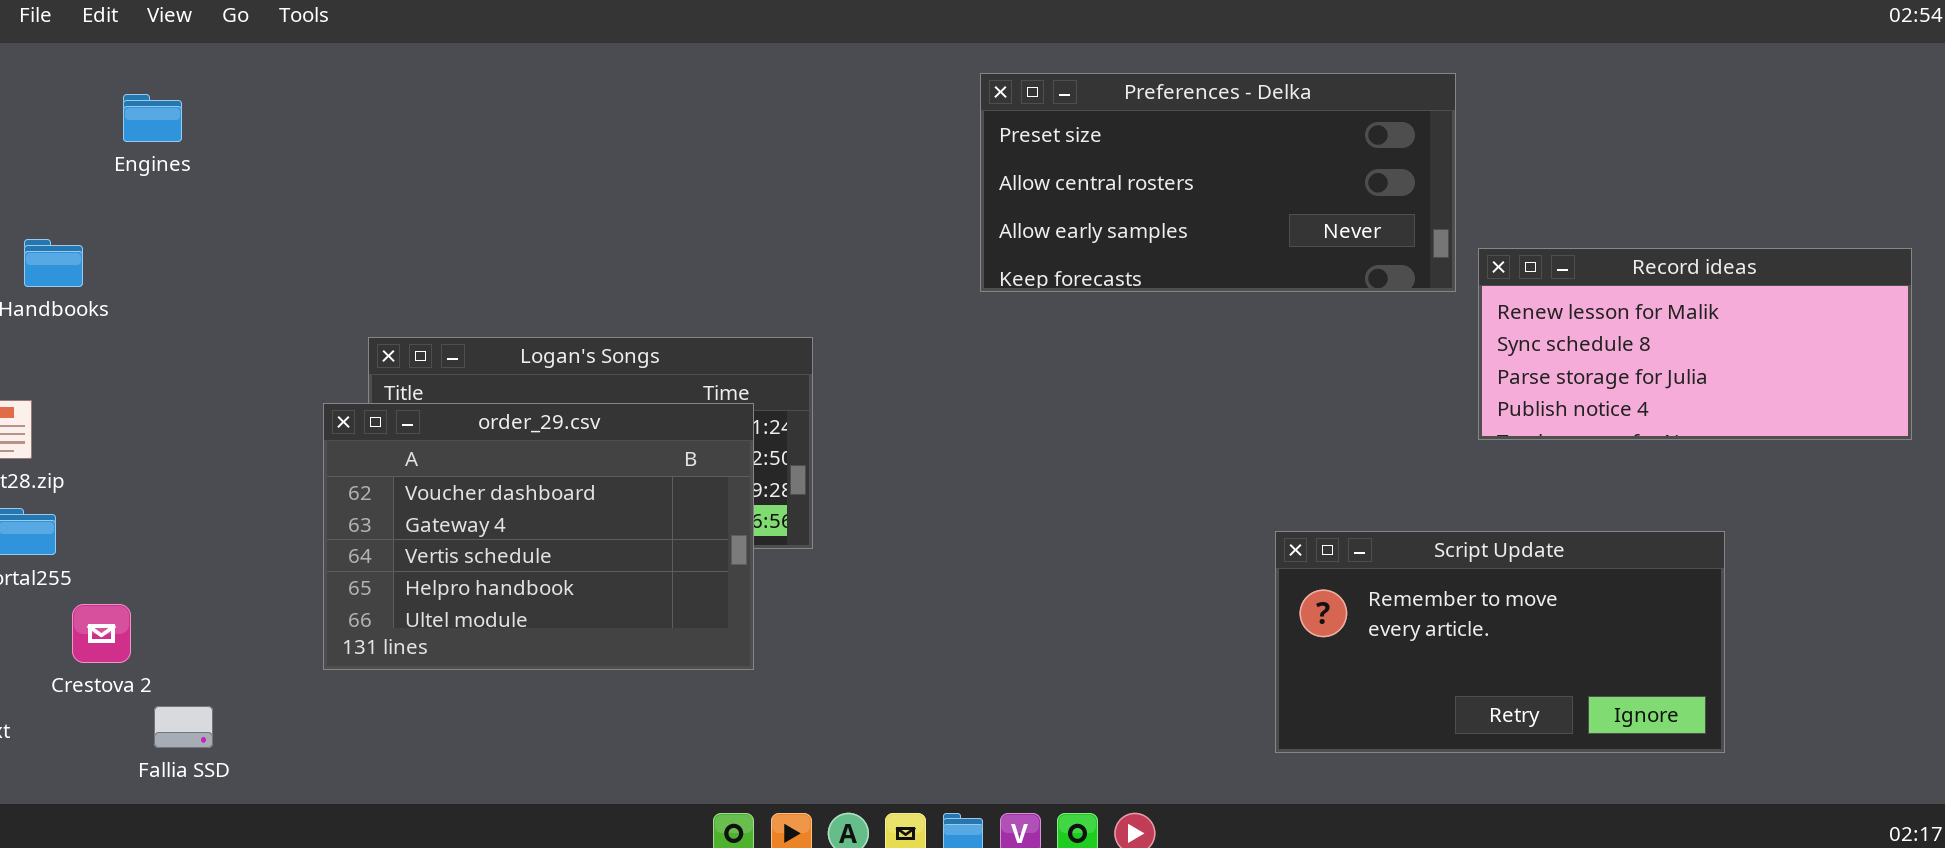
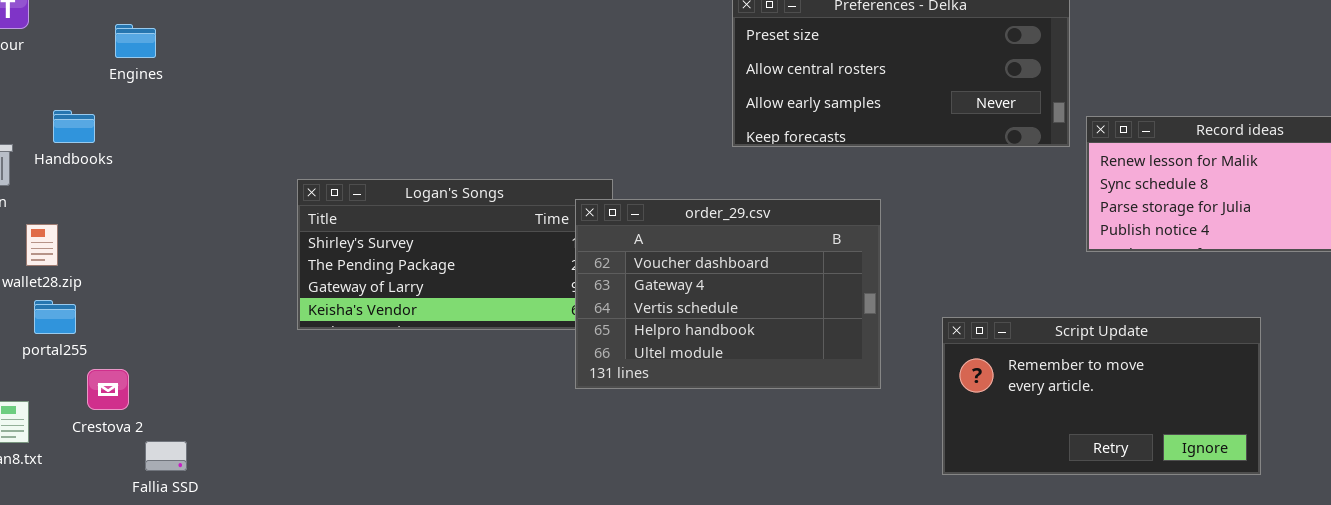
Engines: [123,94,182,142] -> [115,24,156,58], moved
order_29.csv: [323,403,754,670] -> [575,199,881,389], moved

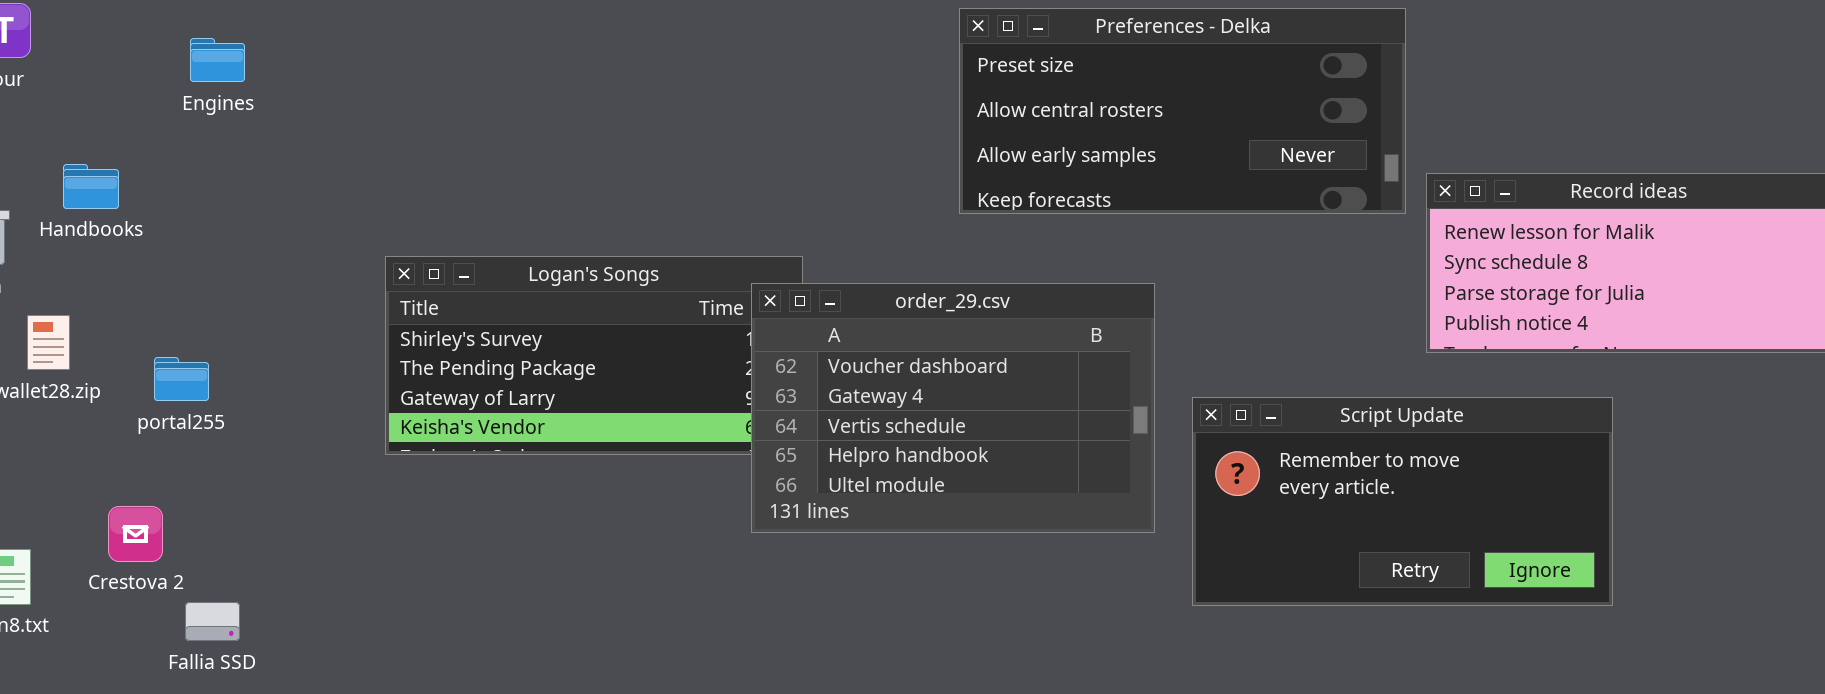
Engines: [115,24,156,58] -> [190,38,245,82], moved
portal255: [34,300,76,334] -> [154,357,209,401], moved
Script Update: [942,317,1261,475] -> [1192,397,1613,606], moved

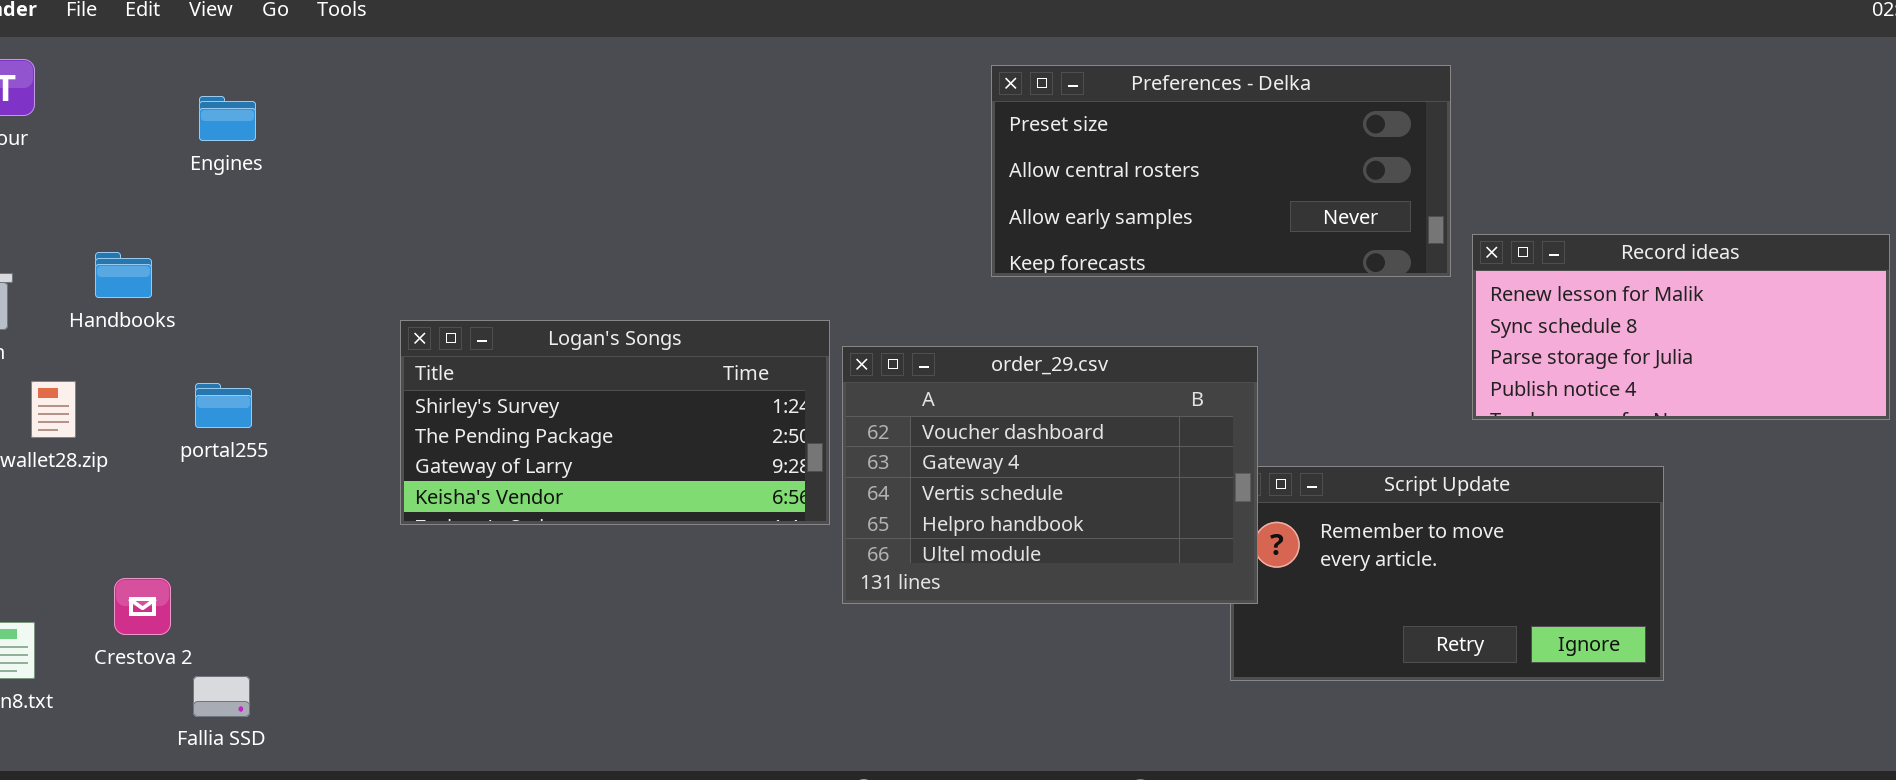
Handbooks: [63,164,119,209] -> [95,252,152,298], moved
order_29.csv: [751,283,1155,533] -> [842,346,1258,604], moved
portal255: [154,357,209,401] -> [195,383,252,428], moved

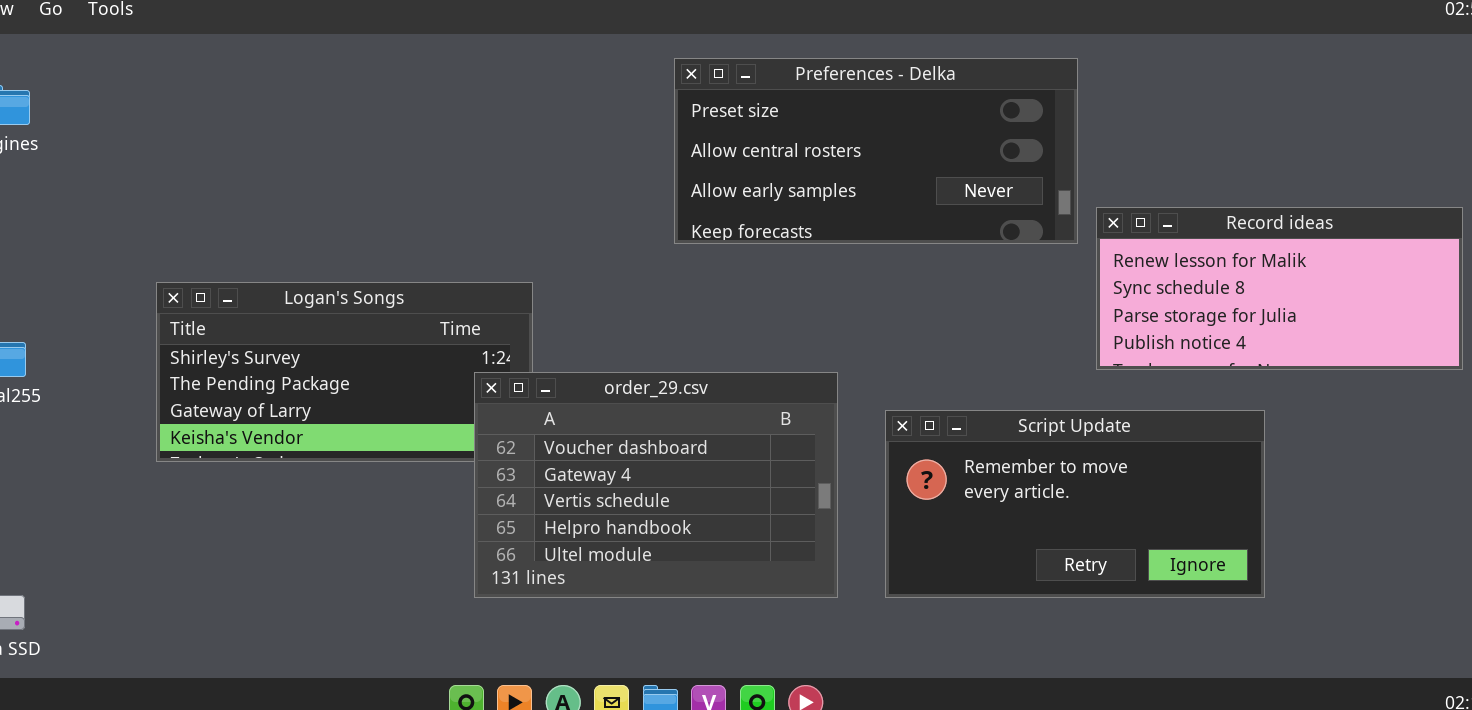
order_29.csv: [842,346,1258,604] -> [474,372,838,598], moved

